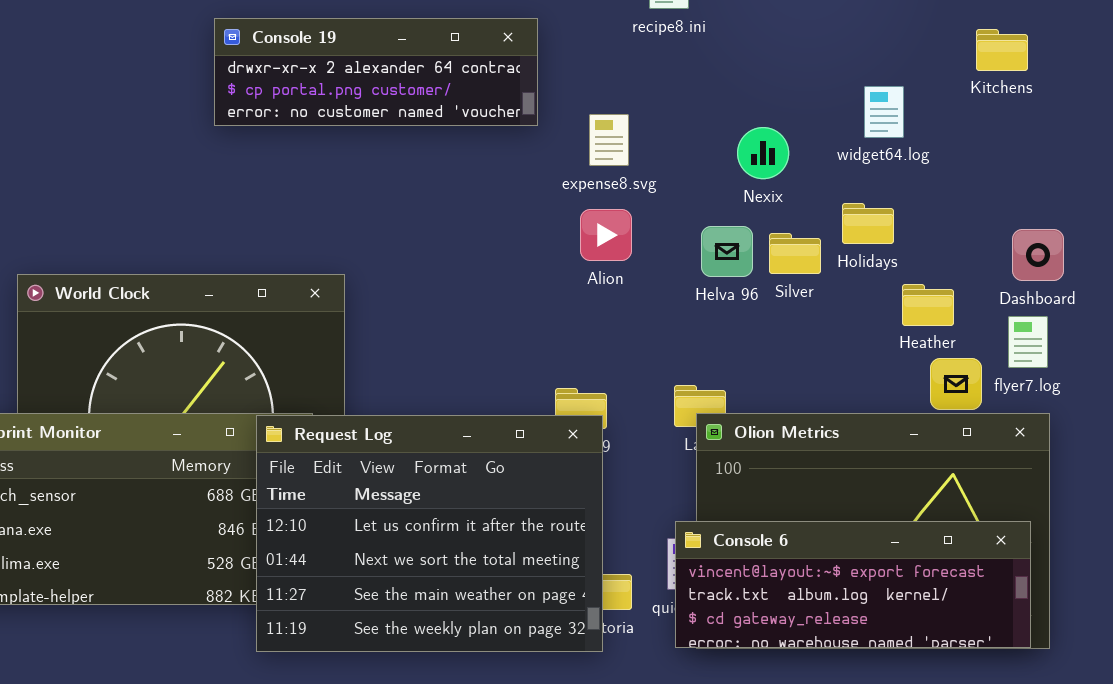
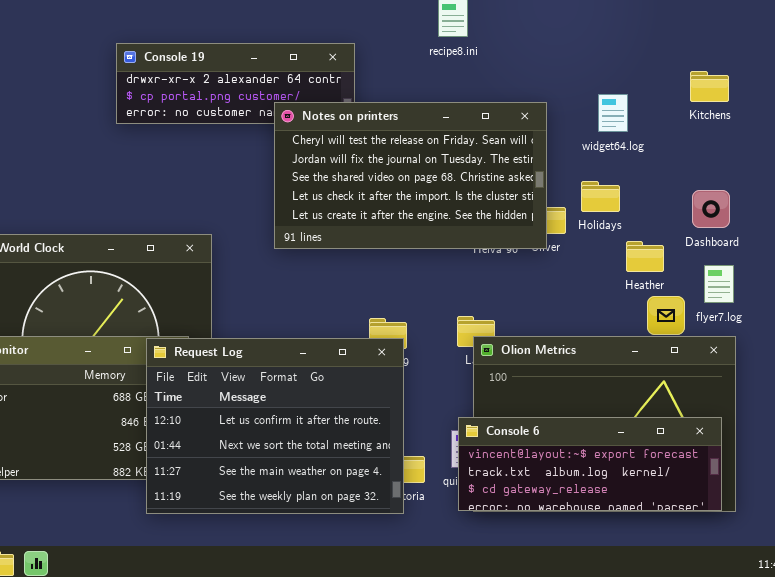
Kitchens: [976,29,1028,71] -> [690,71,729,102], moved
Notes on printers: none -> [274,102,547,249], opened
Dashboard: [1012,229,1064,281] -> [692,190,730,228], moved

